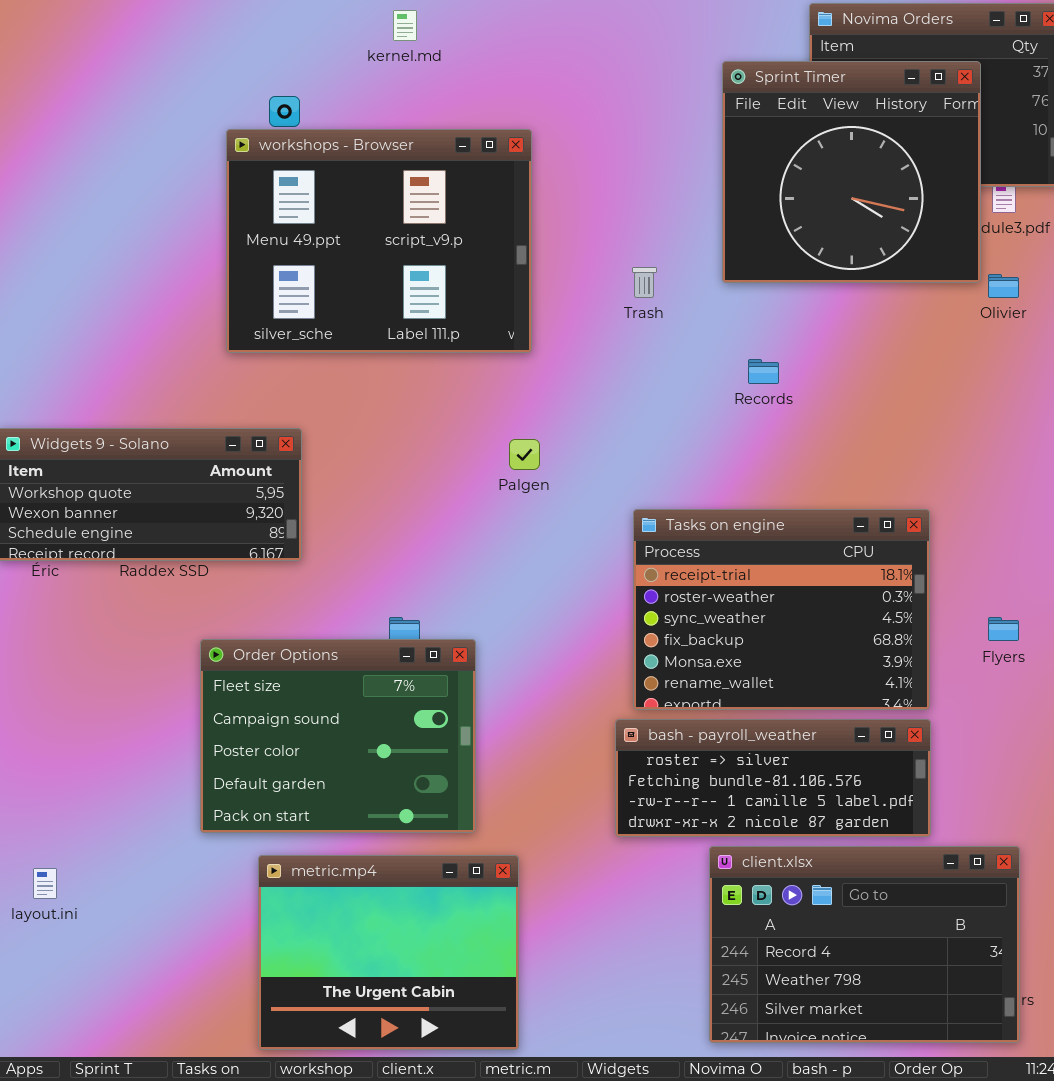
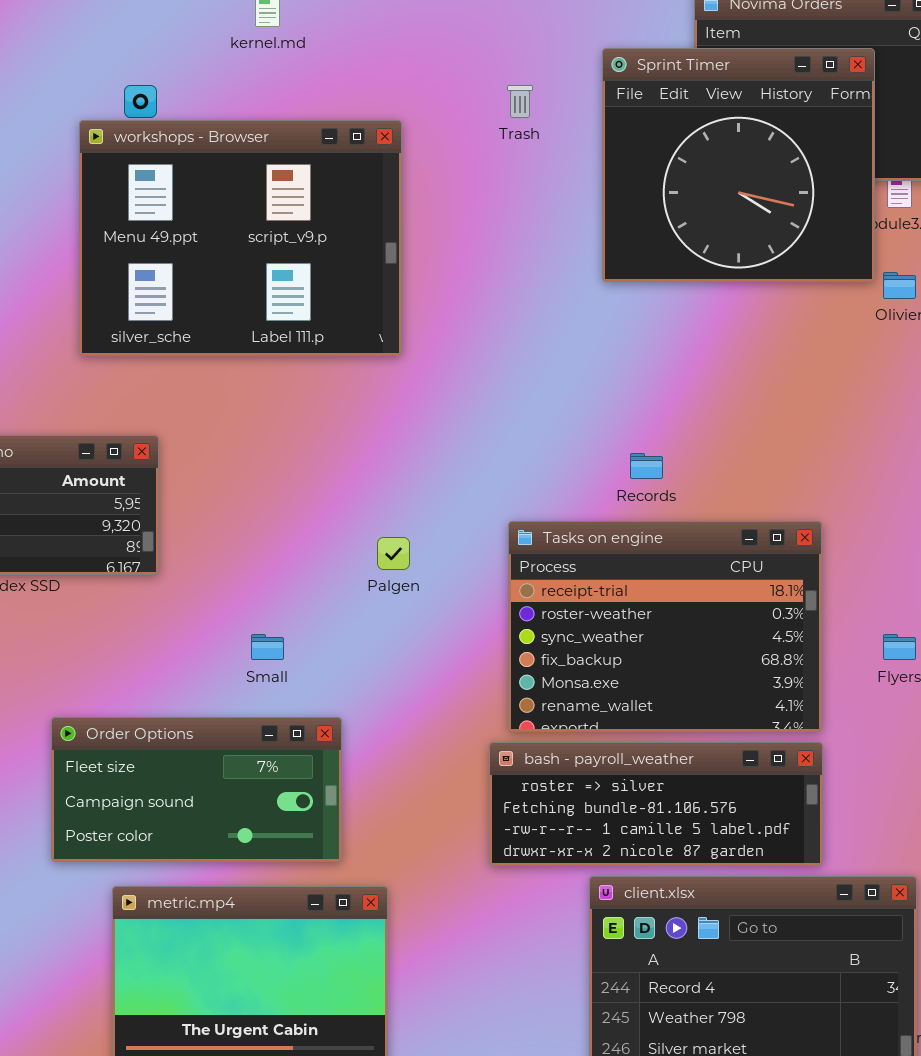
Trash: [632,267,657,298] -> [507,85,533,118], moved
Records: [748,359,779,384] -> [630,453,663,479], moved
Palgen: [509,439,540,470] -> [377,537,410,570], moved
Order Options: [200,639,476,833] -> [51,717,342,862], resized

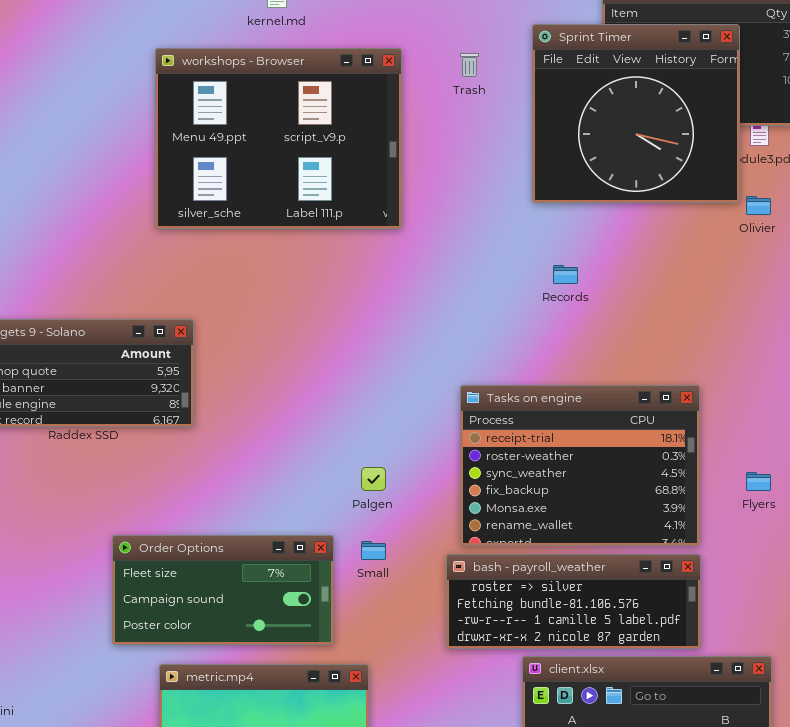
workshops - Browser: [79,120,402,356] -> [155,48,402,229], moved
Records: [630,453,663,479] -> [553,265,578,284], moved
Palgen: [377,537,410,570] -> [361,467,386,491], moved
Small: [251,634,284,660] -> [361,541,386,560], moved

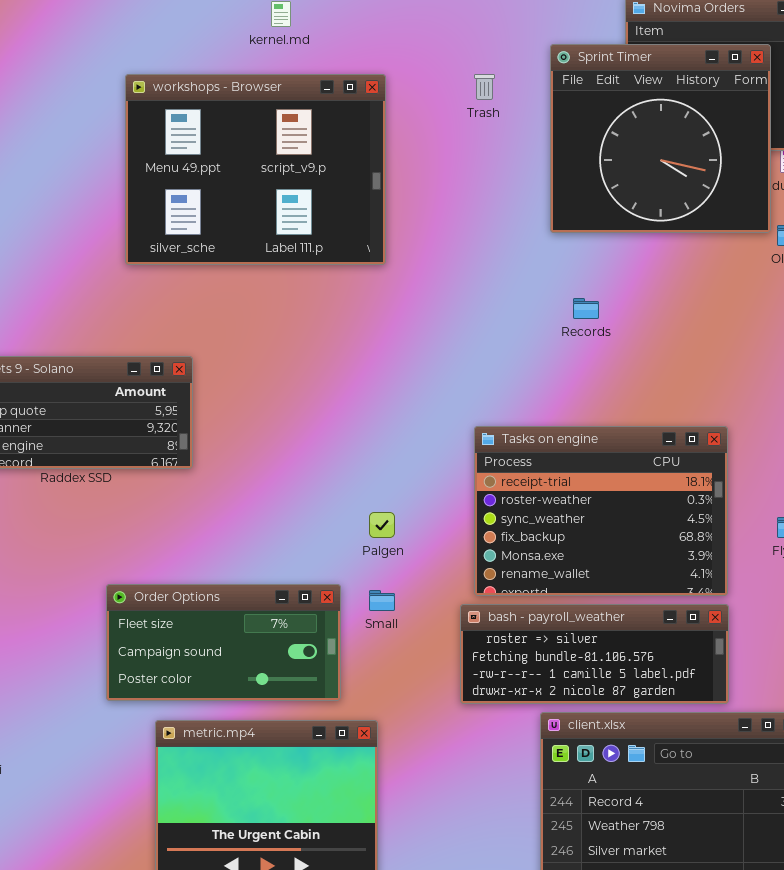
workshops - Browser: [155,48,402,229] -> [125,74,386,265], moved

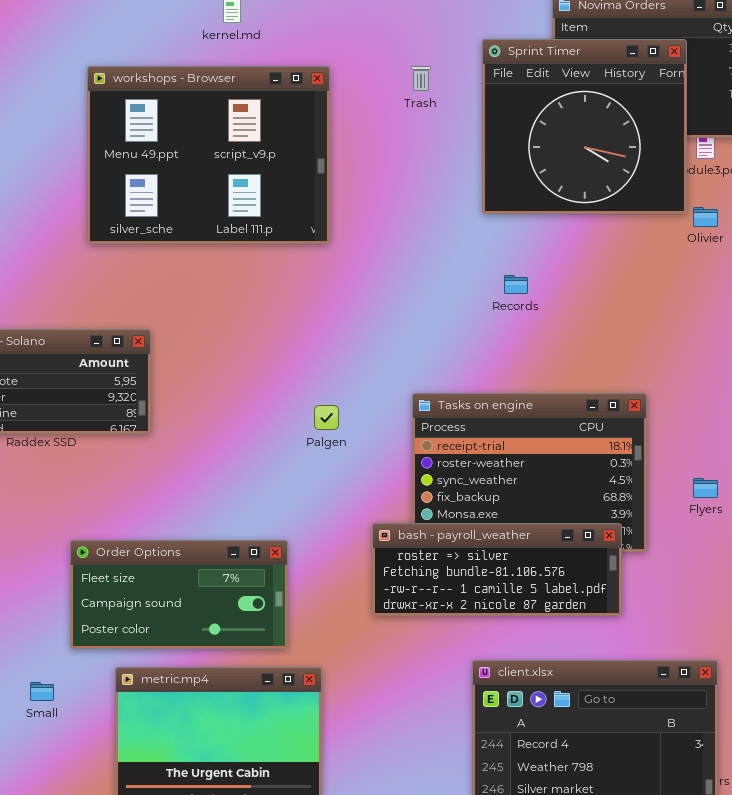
Palgen: [369,512,395,538] -> [314,405,339,430], moved
Small: [369,590,395,611] -> [30,682,54,701], moved
bash - payroll_weather: [460,604,729,704] -> [372,523,622,616], moved

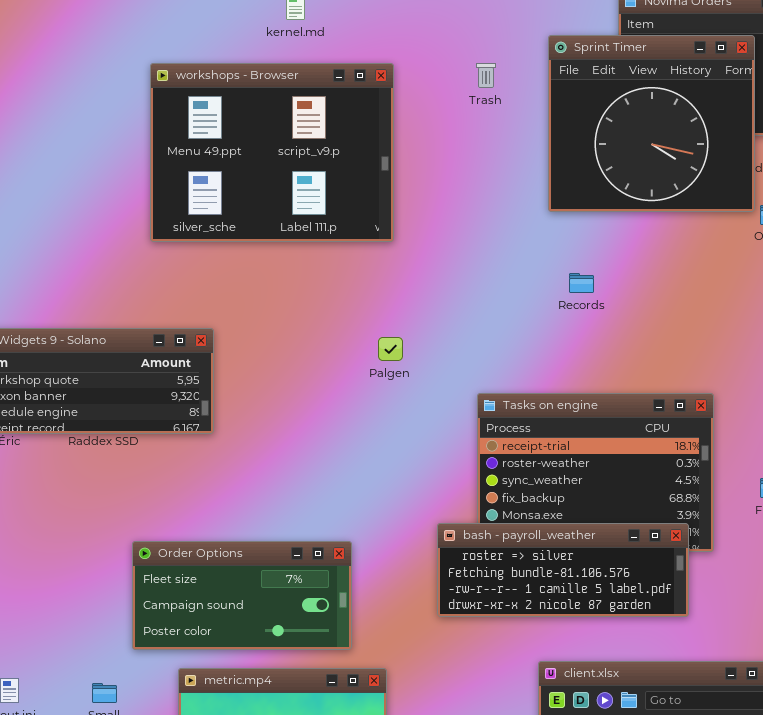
Palgen: [314,405,339,430] -> [378,337,403,361], moved

